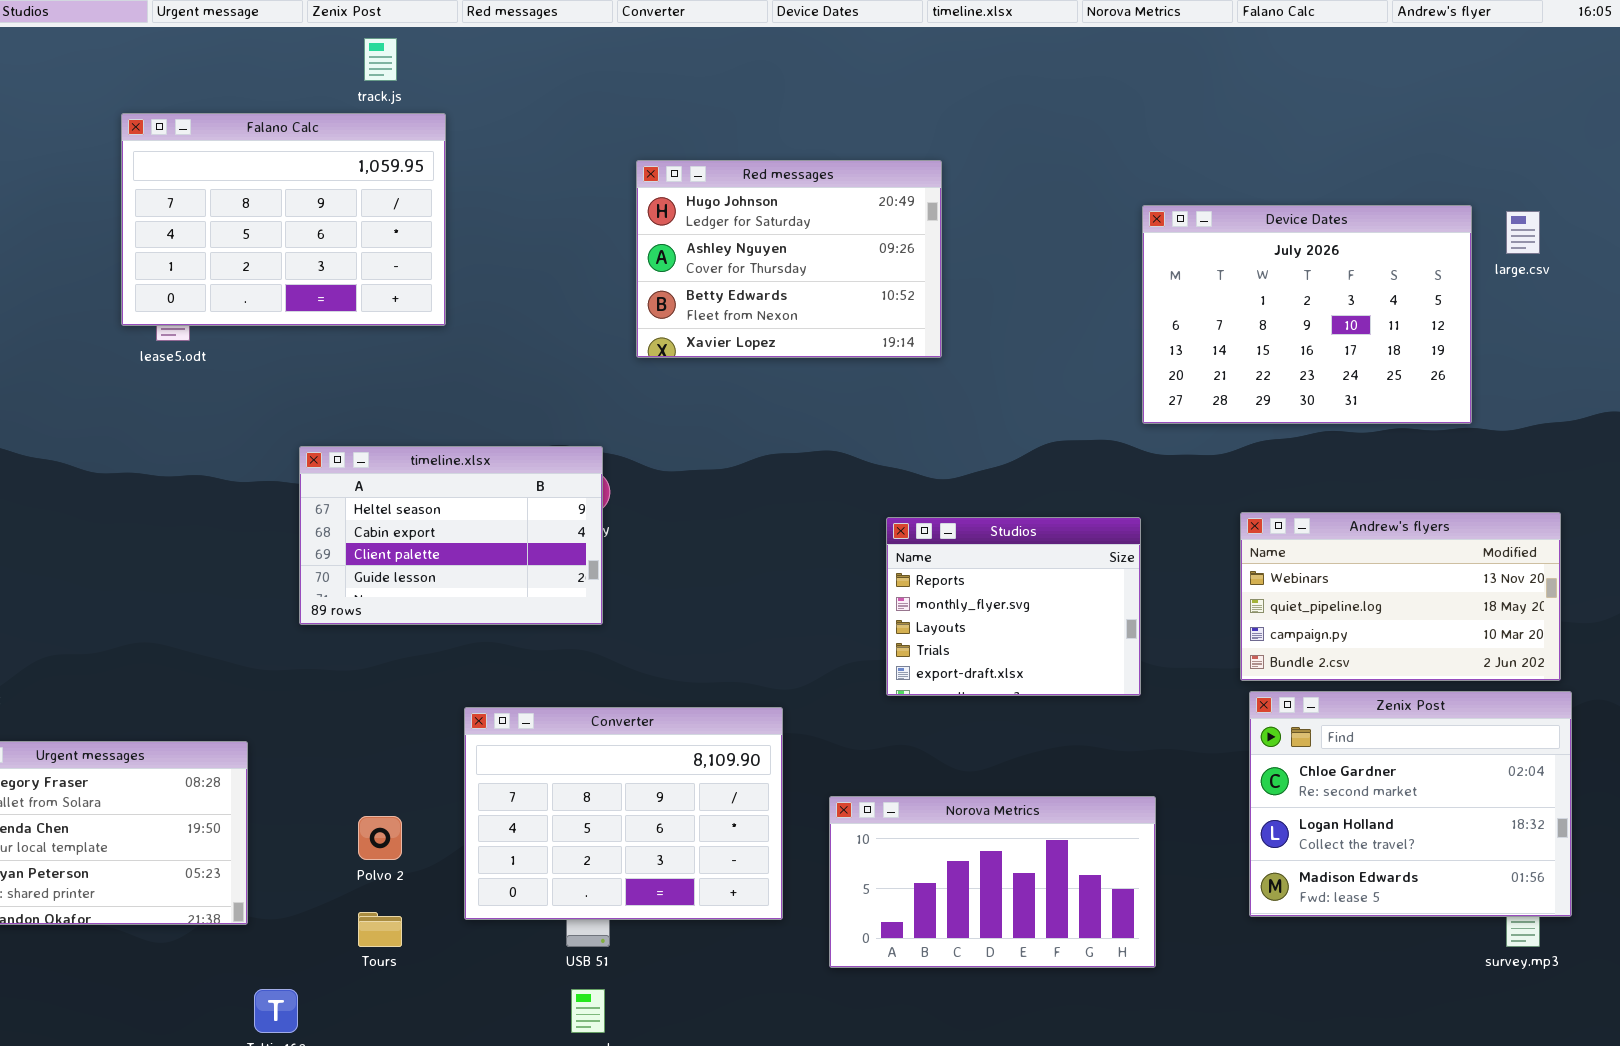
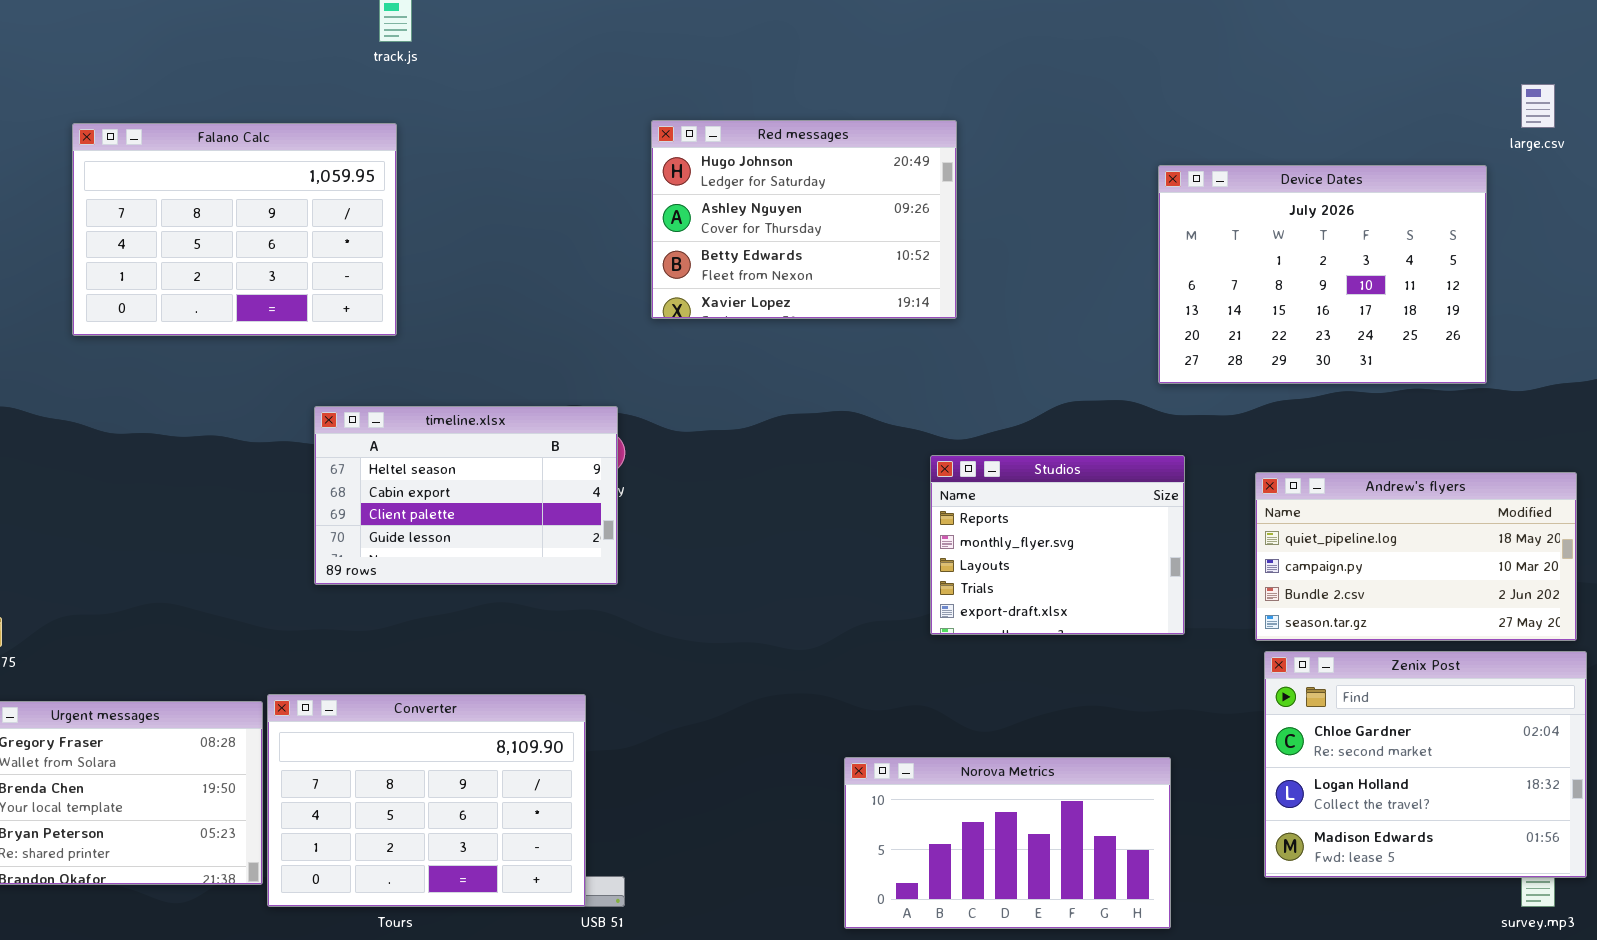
Falano Calc: [121,113,446,326] -> [72,123,397,336], moved
large.csv: [1506,211,1540,254] -> [1521,84,1555,128], moved
Andrew's flyers: [1240,512,1561,681] -> [1255,472,1577,641], scrolled down 1 row
Studios: [886,517,1141,696] -> [930,455,1185,635], moved
Converter: [464,707,783,920] -> [267,694,586,907], moved

